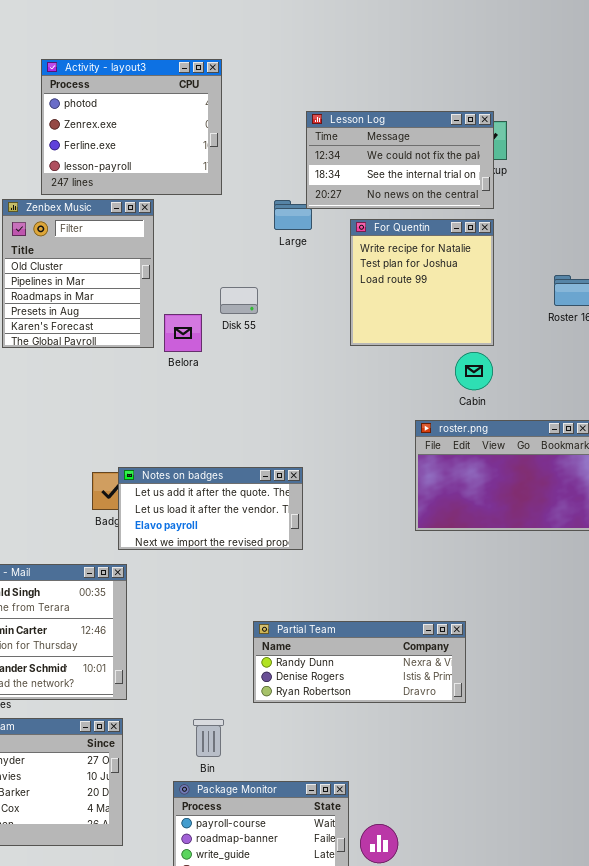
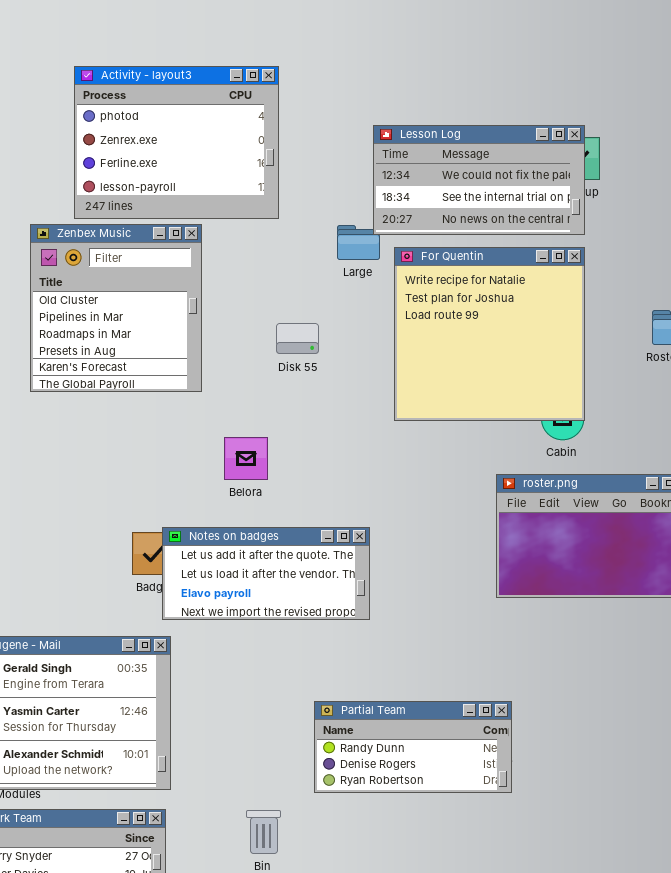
For Quentin: [350,219,494,346] -> [394,247,585,421], resized
Belora: [164,314,202,352] -> [224,437,268,480], moved
Partial Team: [253,621,466,703] -> [314,701,512,793], resized

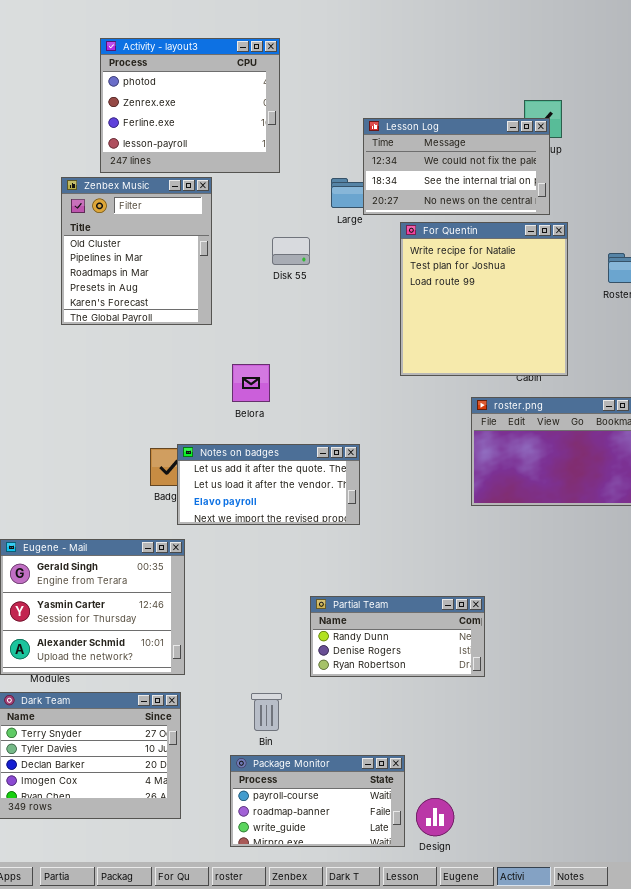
Lesson Log: [373,125,585,235] -> [363,118,550,215], moved
For Quentin: [394,247,585,421] -> [400,222,568,376], moved
Disk 55: [276,323,319,354] -> [272,237,310,265], moved

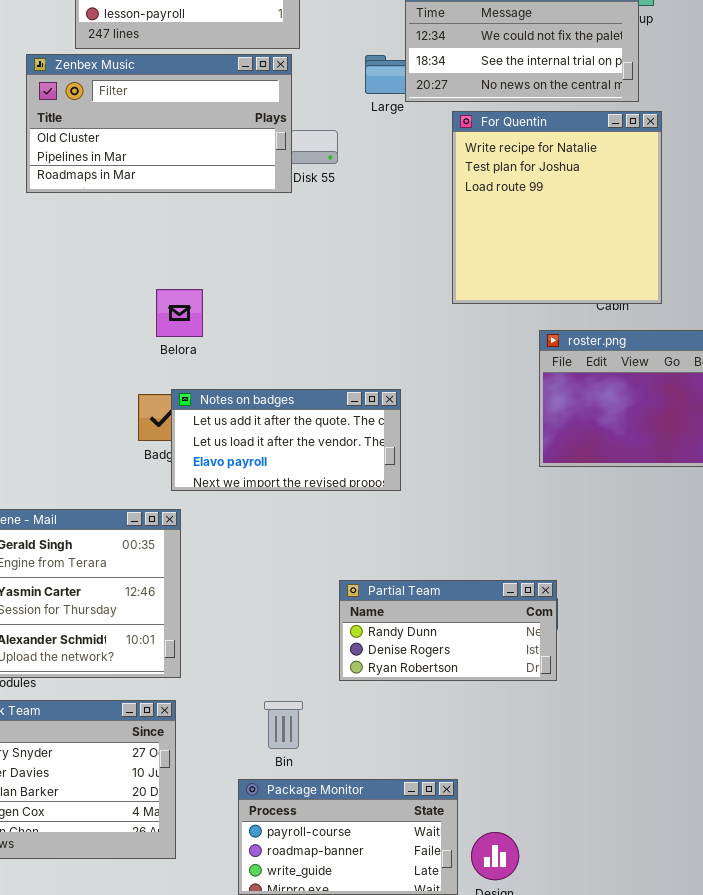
Zenbex Music: [61,177,212,325] -> [26,54,292,193], resized
Belora: [232,364,270,402] -> [156,289,203,337], moved

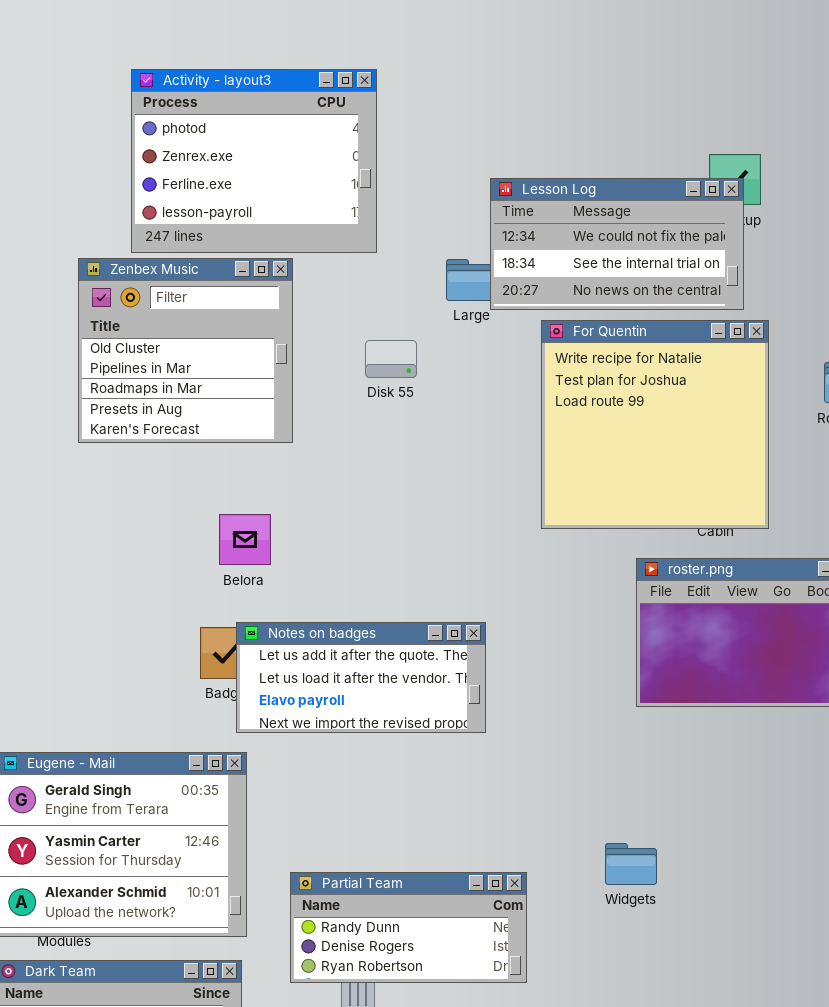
Zenbex Music: [26,54,292,193] -> [78,258,293,443], resized
Partial Team: [339,580,557,681] -> [290,872,527,983], moved

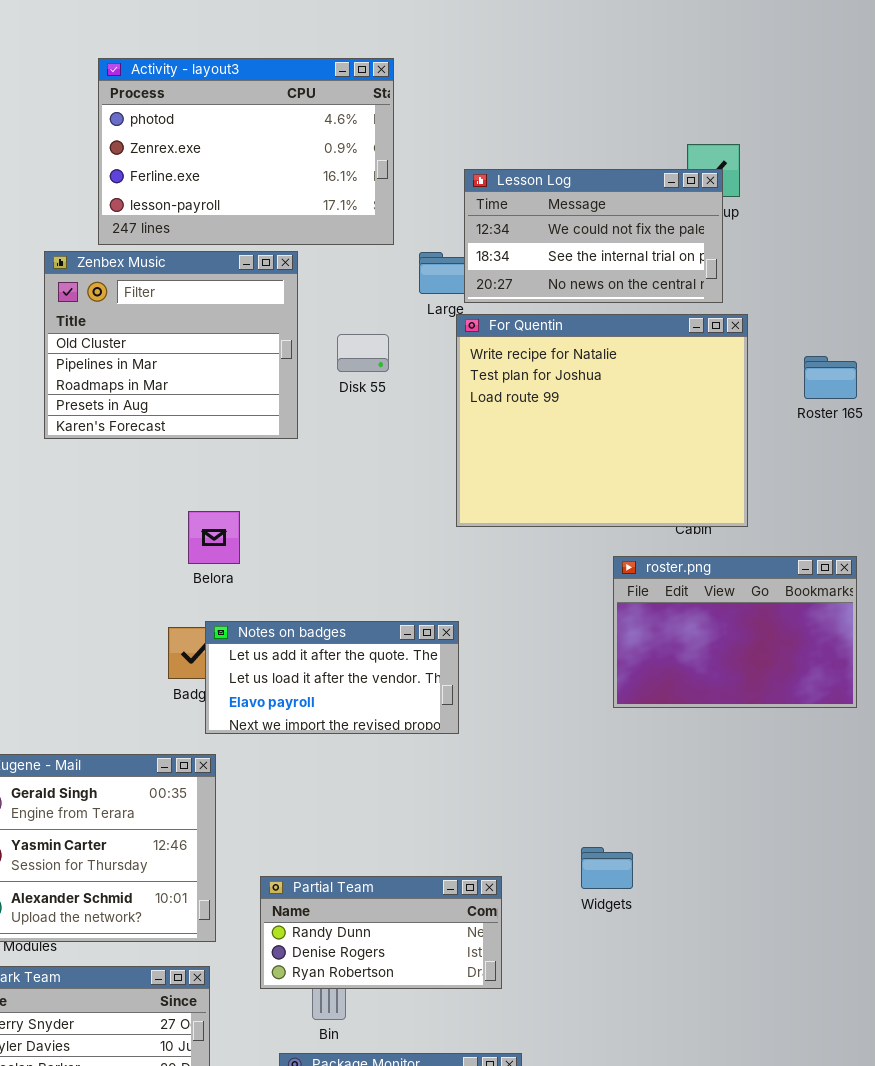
Activity - layout3: [131,69,377,253] -> [98,58,394,245], resized
Zenbex Music: [78,258,293,443] -> [44,251,298,439], resized
For Quentin: [541,320,769,529] -> [456,314,748,527], resized

